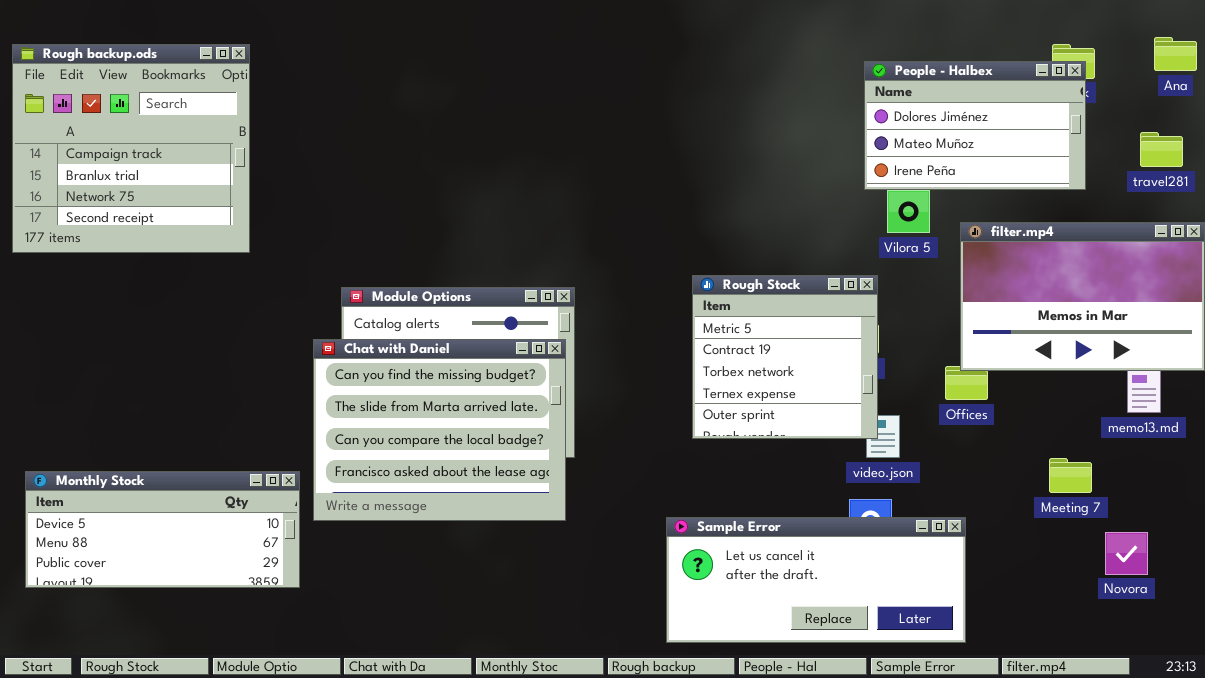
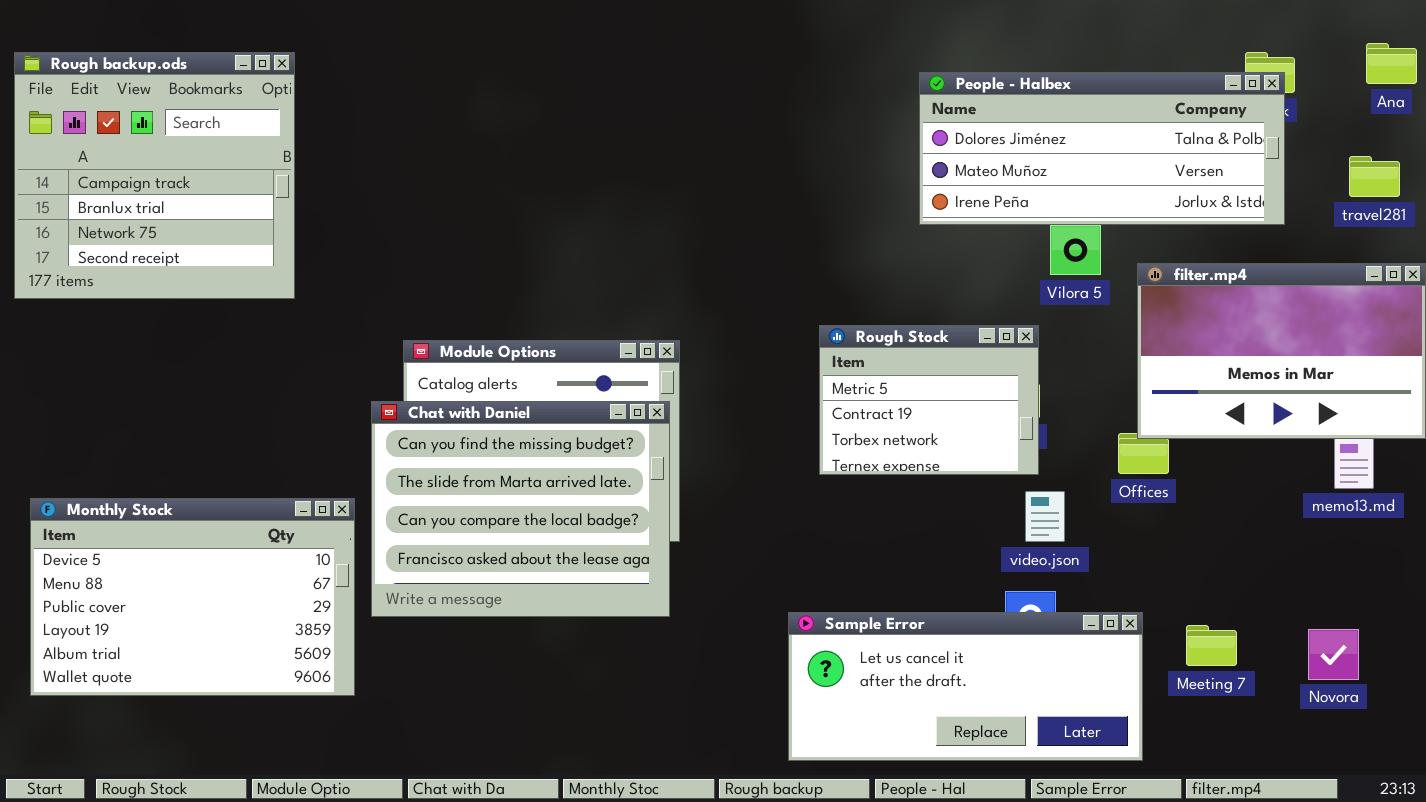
People - Halbex: [864,61,1086,190] -> [919,72,1285,225], resized
Rough Stock: [692,275,878,439] -> [819,325,1039,475], resized
Meeting 7: [1049,458,1092,493] -> [1186,625,1237,666], moved
Monthly Stock: [25,471,300,588] -> [30,498,355,696], resized

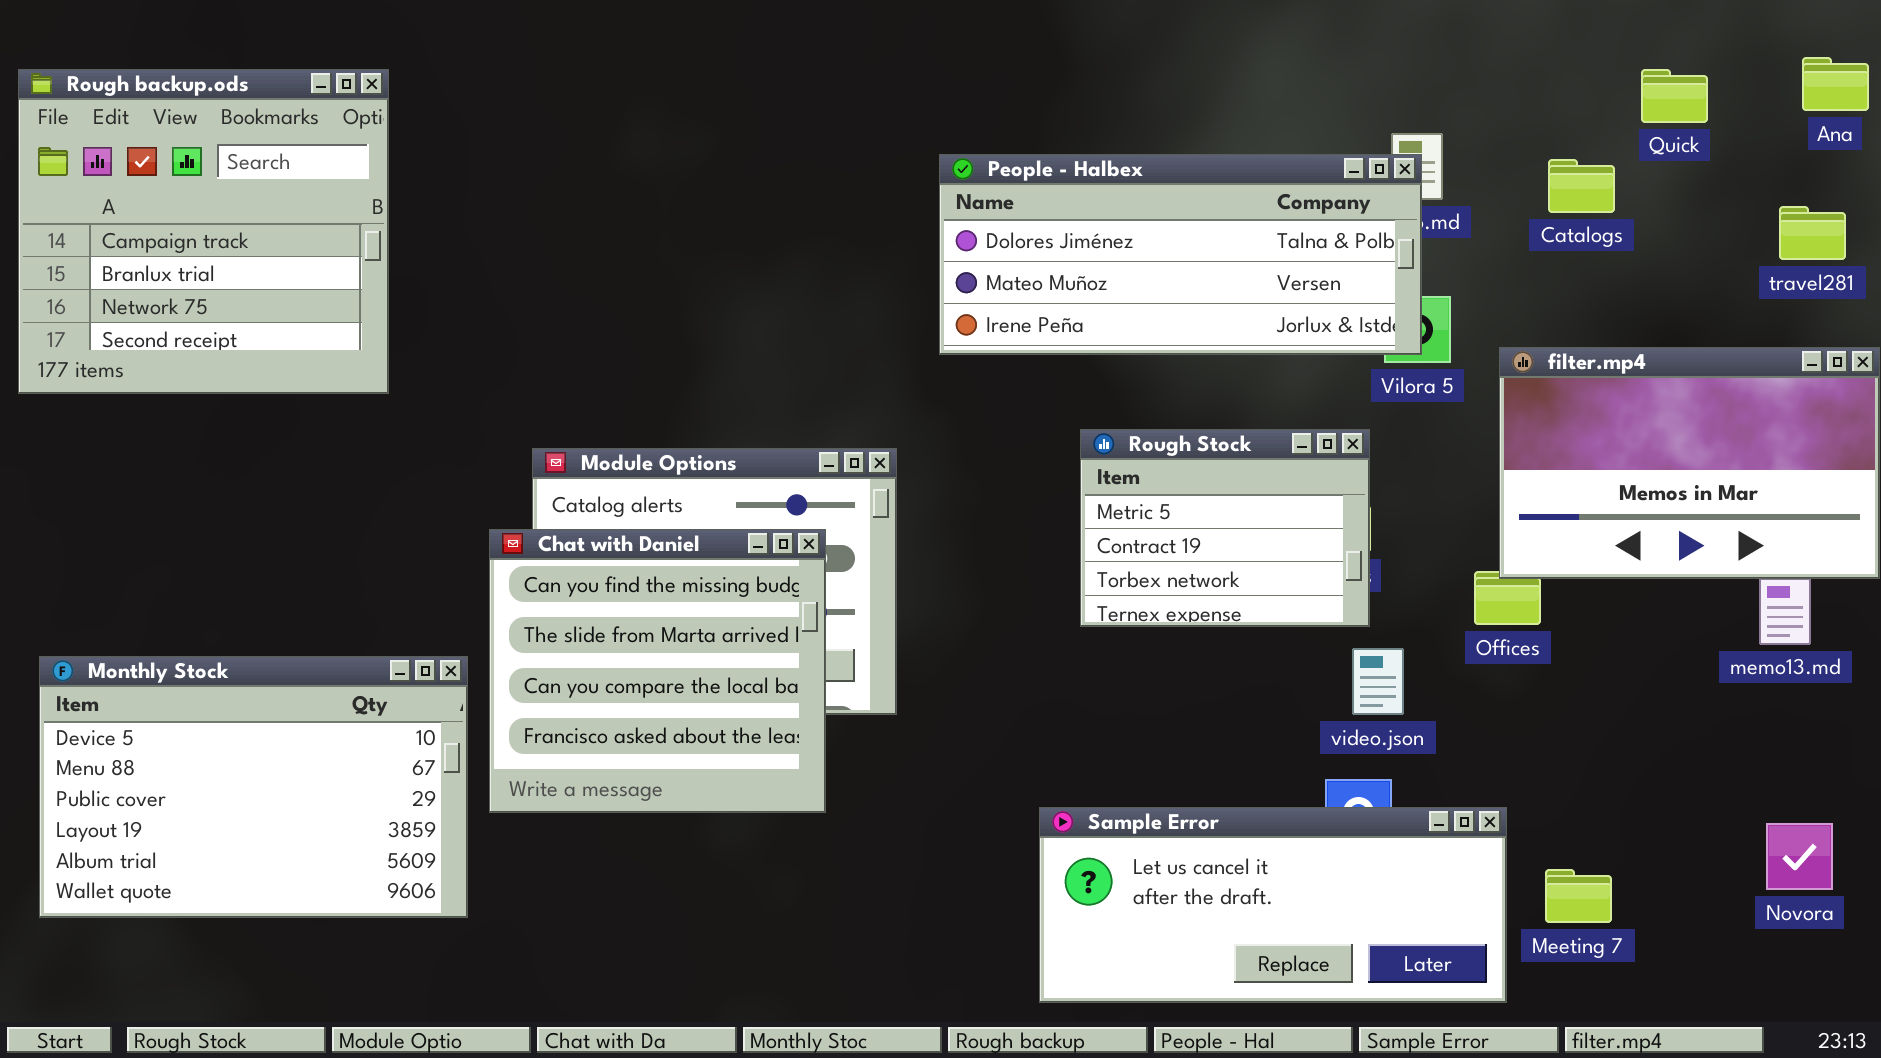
People - Halbex: [919,72,1285,225] -> [939,154,1422,355], moved
Chat with Daniel: [371,401,670,617] -> [489,529,826,813], resized
Meeting 7: [1186,625,1237,666] -> [1545,869,1612,923], moved
Novora: [1308,629,1359,680] -> [1766,823,1833,890], moved

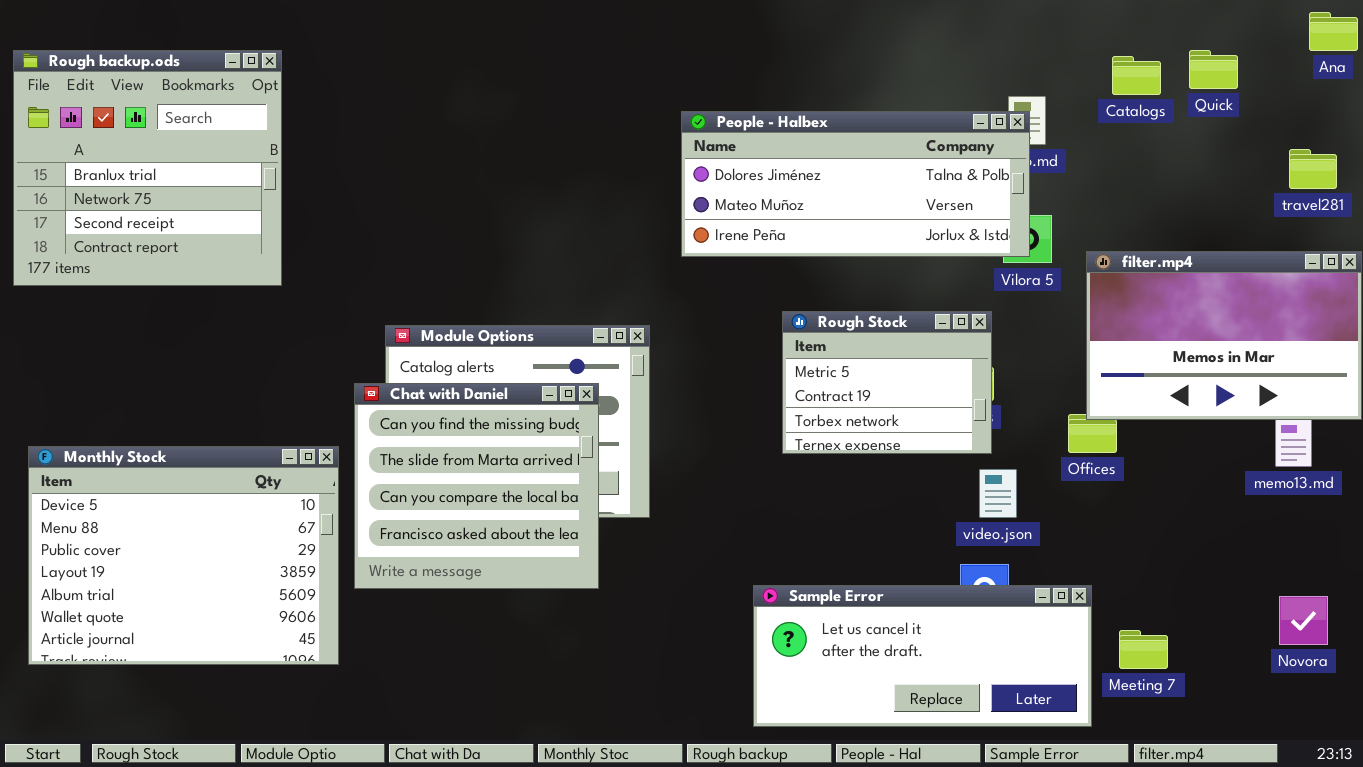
Ana: [1802,57,1869,111] -> [1309,12,1358,51], moved
Rough backup.ods: [18,69,389,394] -> [13,50,282,286], scrolled down 1 row
Catalogs: [1548,159,1615,213] -> [1112,56,1161,95], moved
Monthly Stock: [39,656,468,918] -> [28,446,339,665], resized

